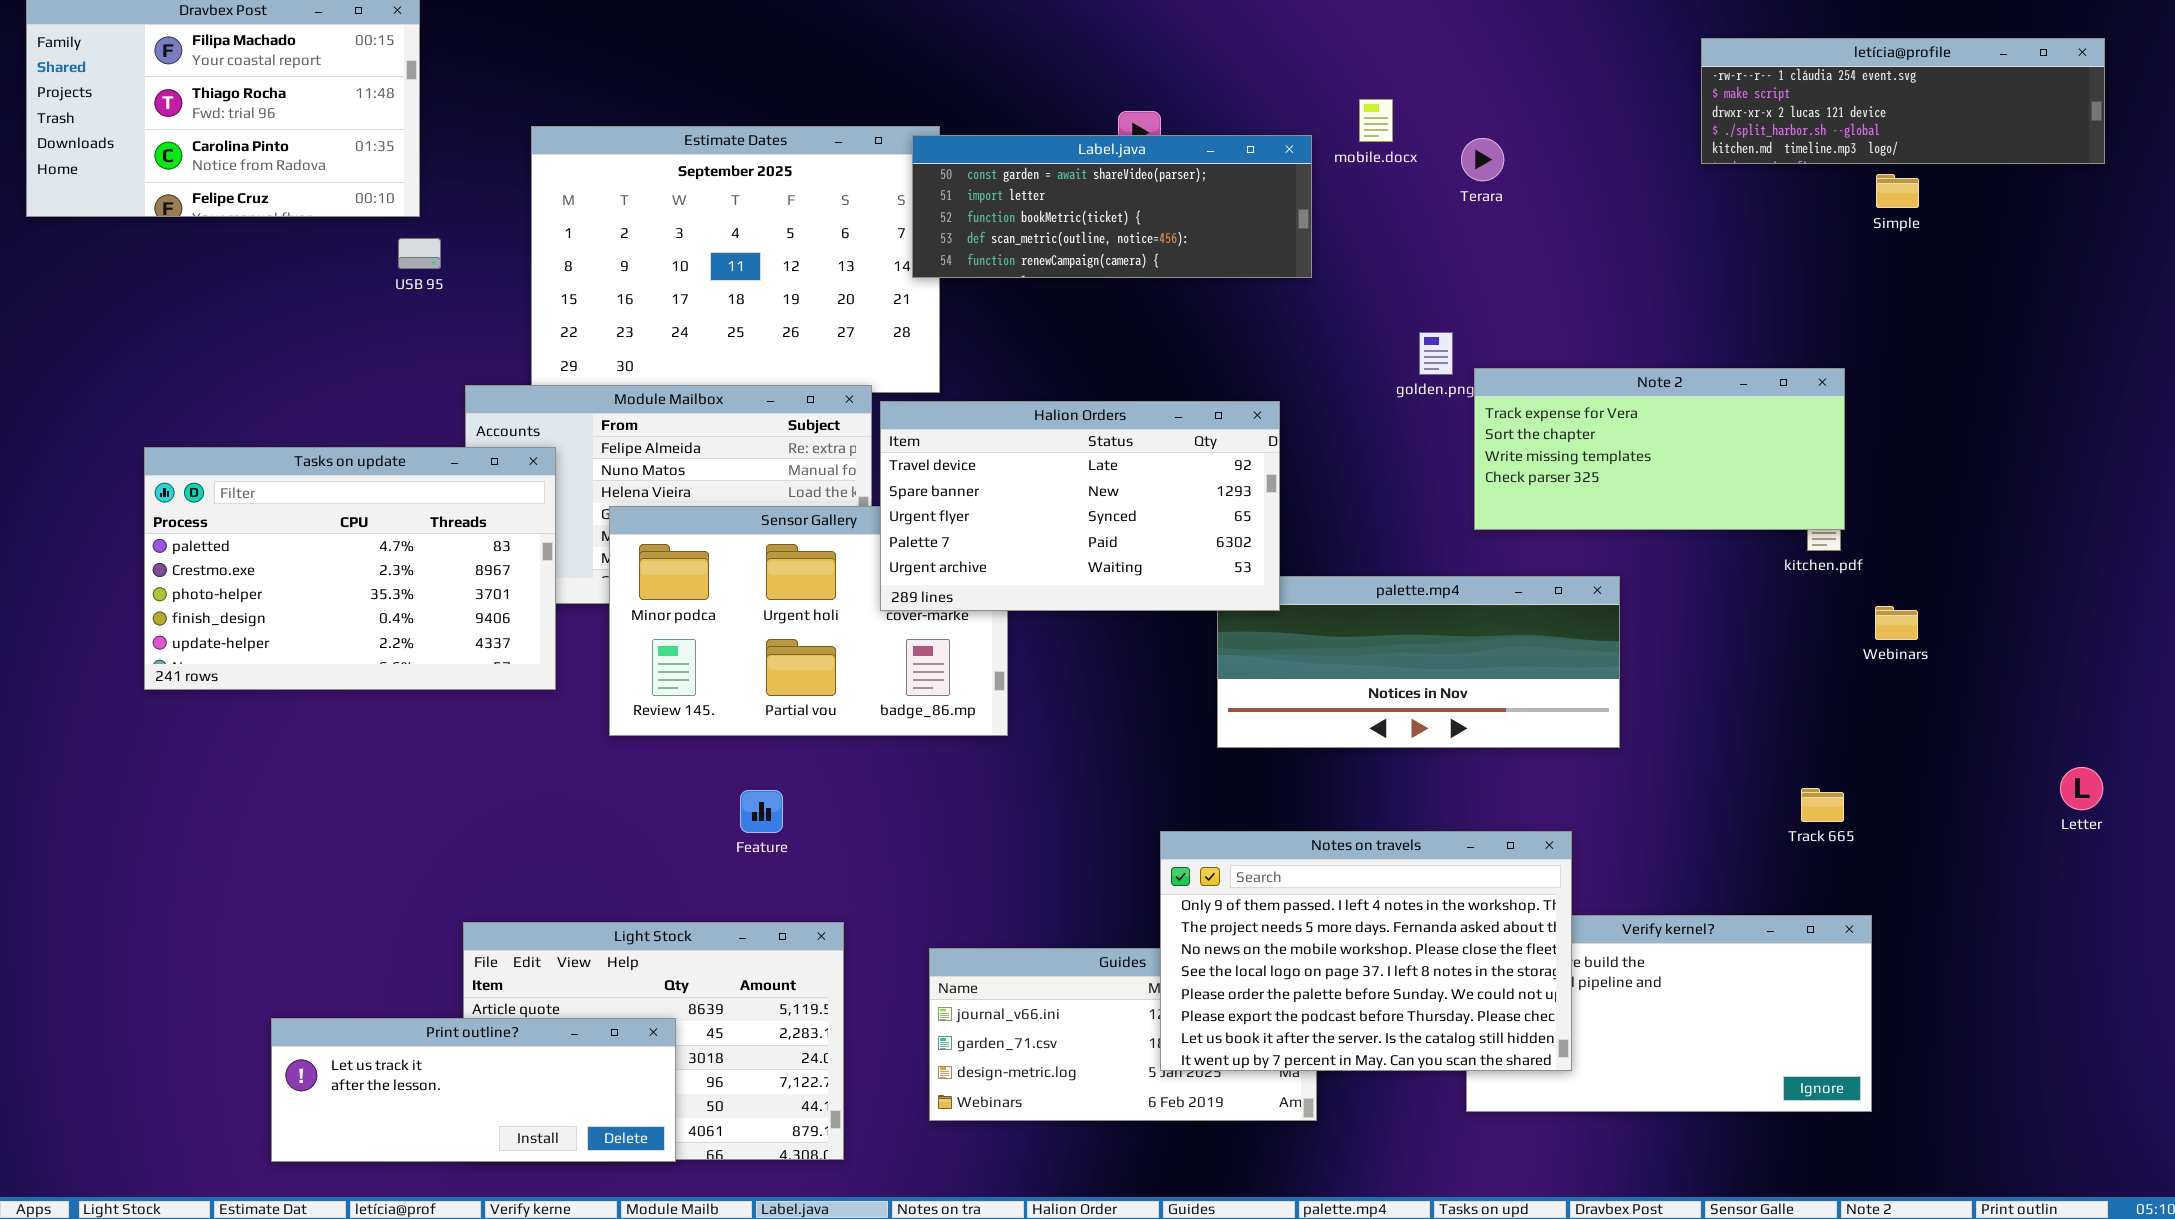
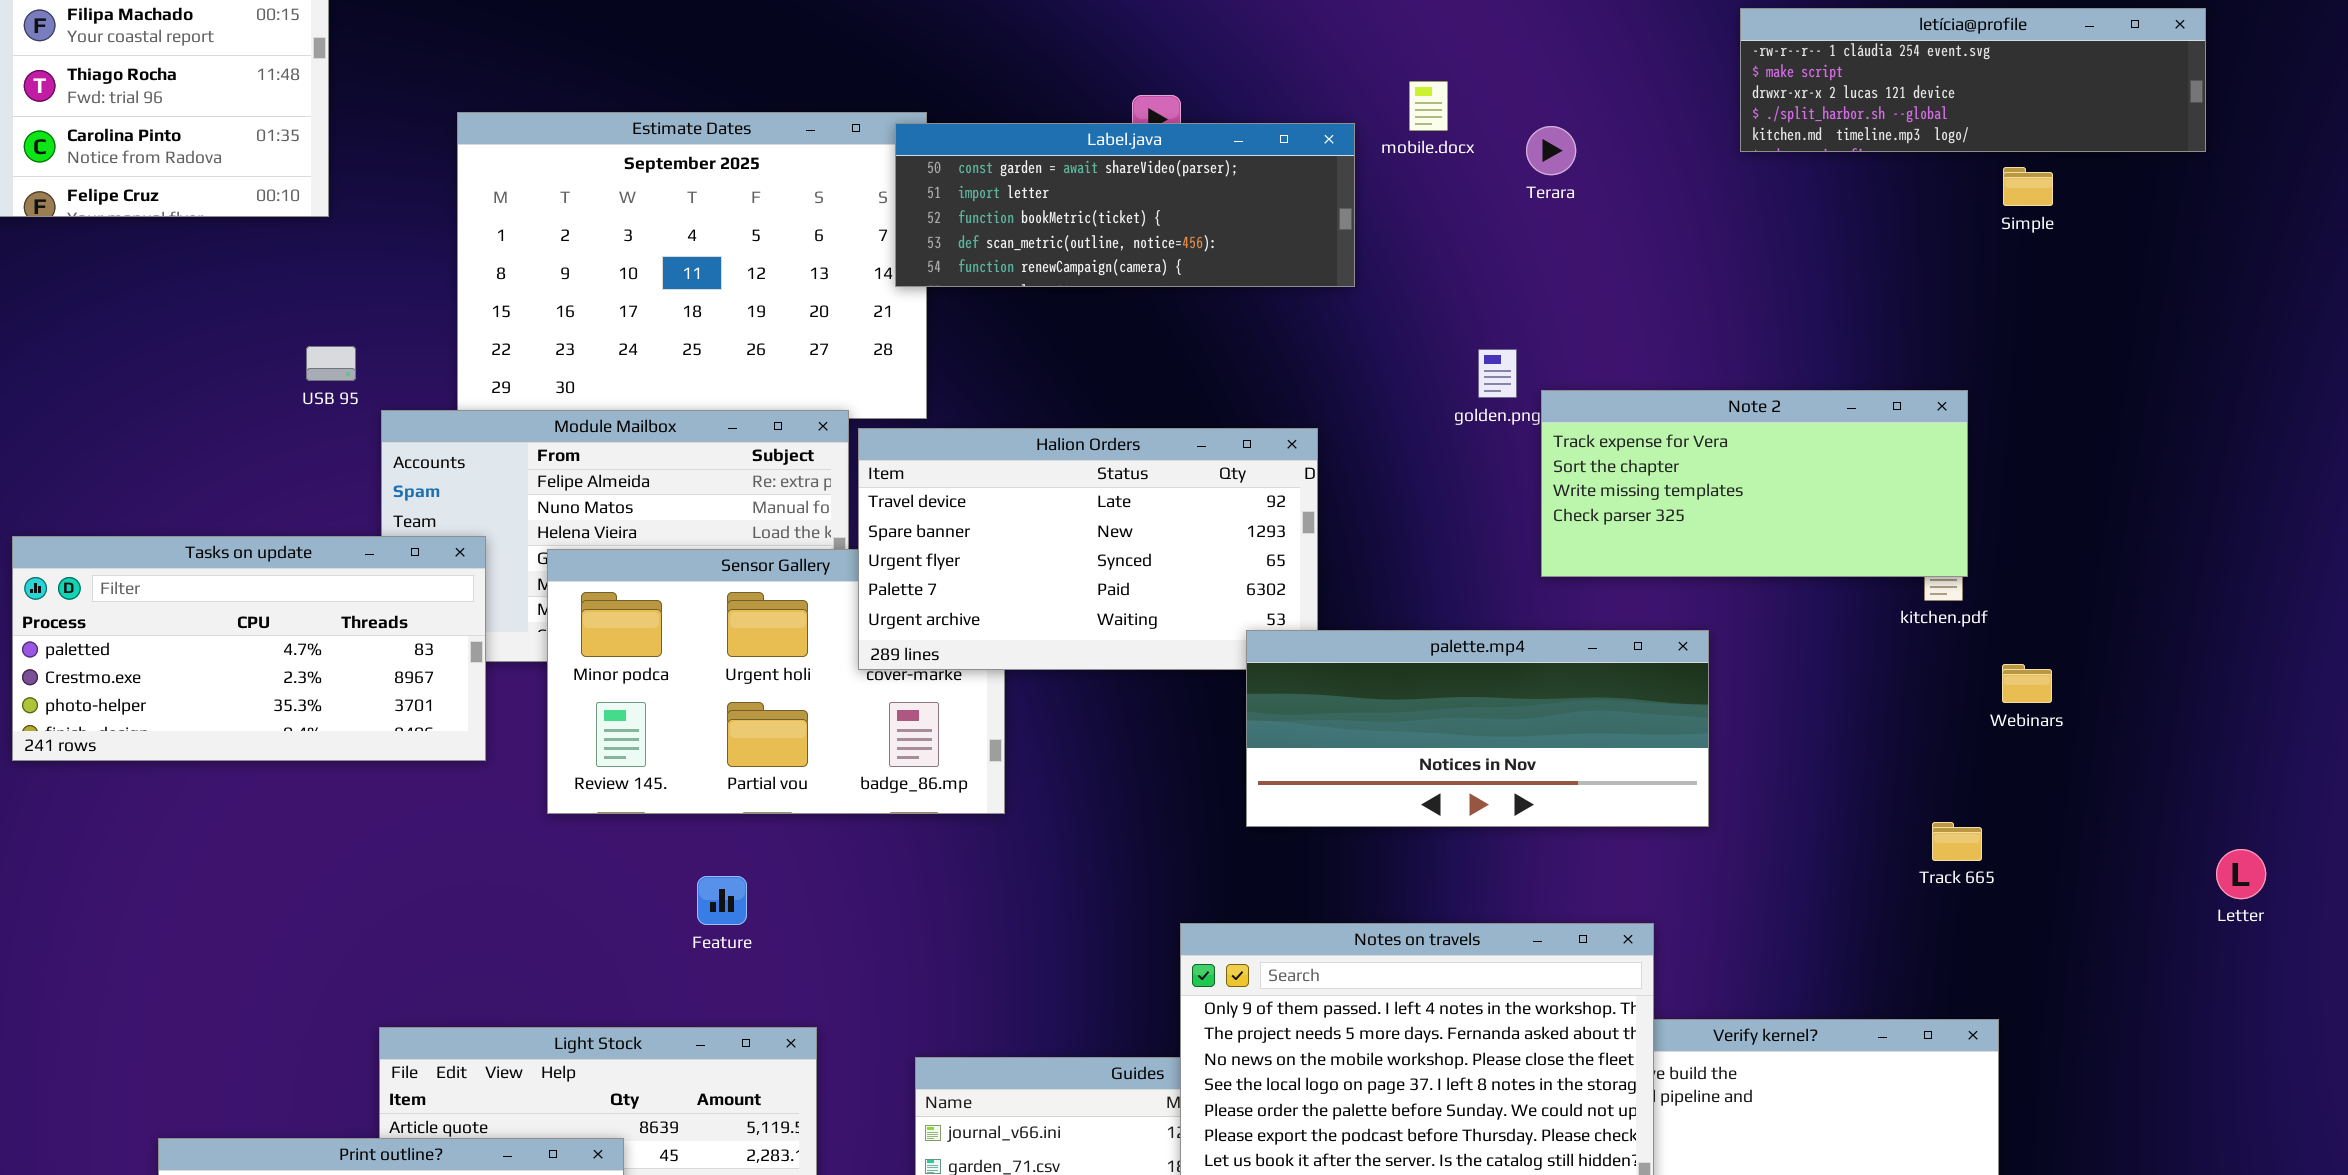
letícia@profile: [1701,38,2105,164] -> [1740,8,2206,152], moved
USB 95: [398,238,441,269] -> [306,346,356,381], moved
Tasks on update: [144,447,556,690] -> [12,536,486,761], resized
palette.mp4: [1217,576,1620,748] -> [1246,630,1709,827], raised
Track 665: [1801,788,1844,822] -> [1932,822,1982,861], moved

